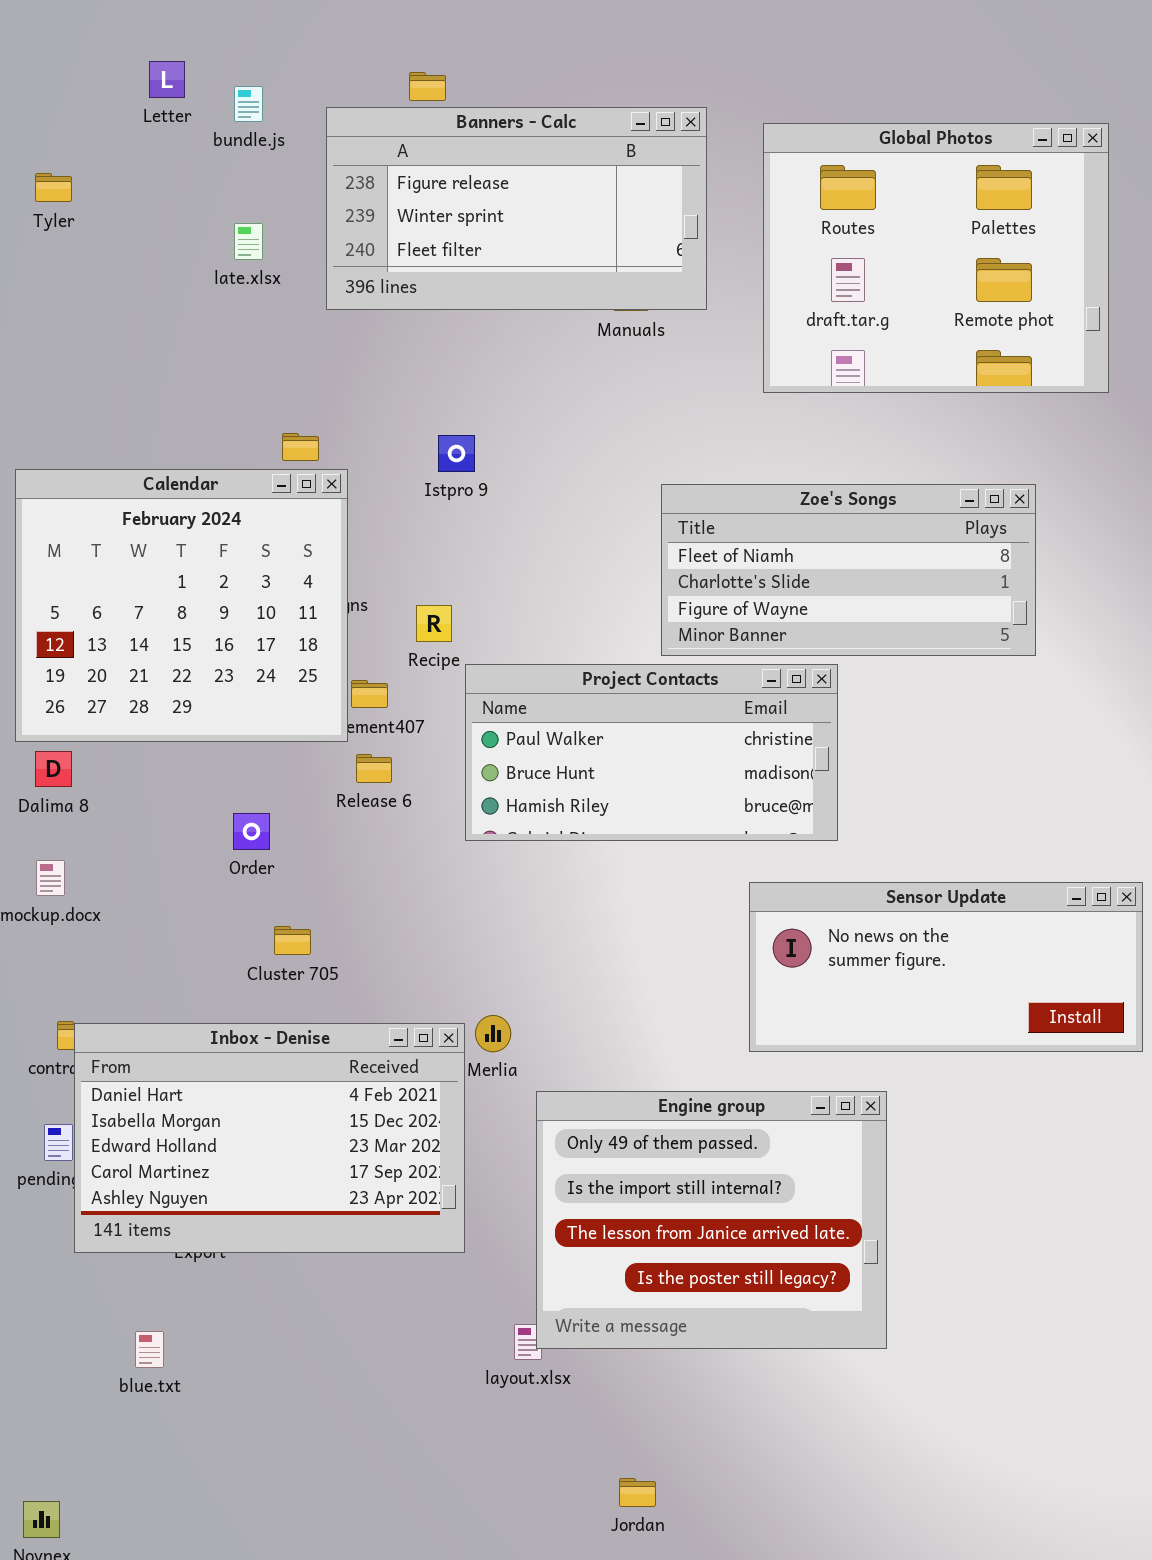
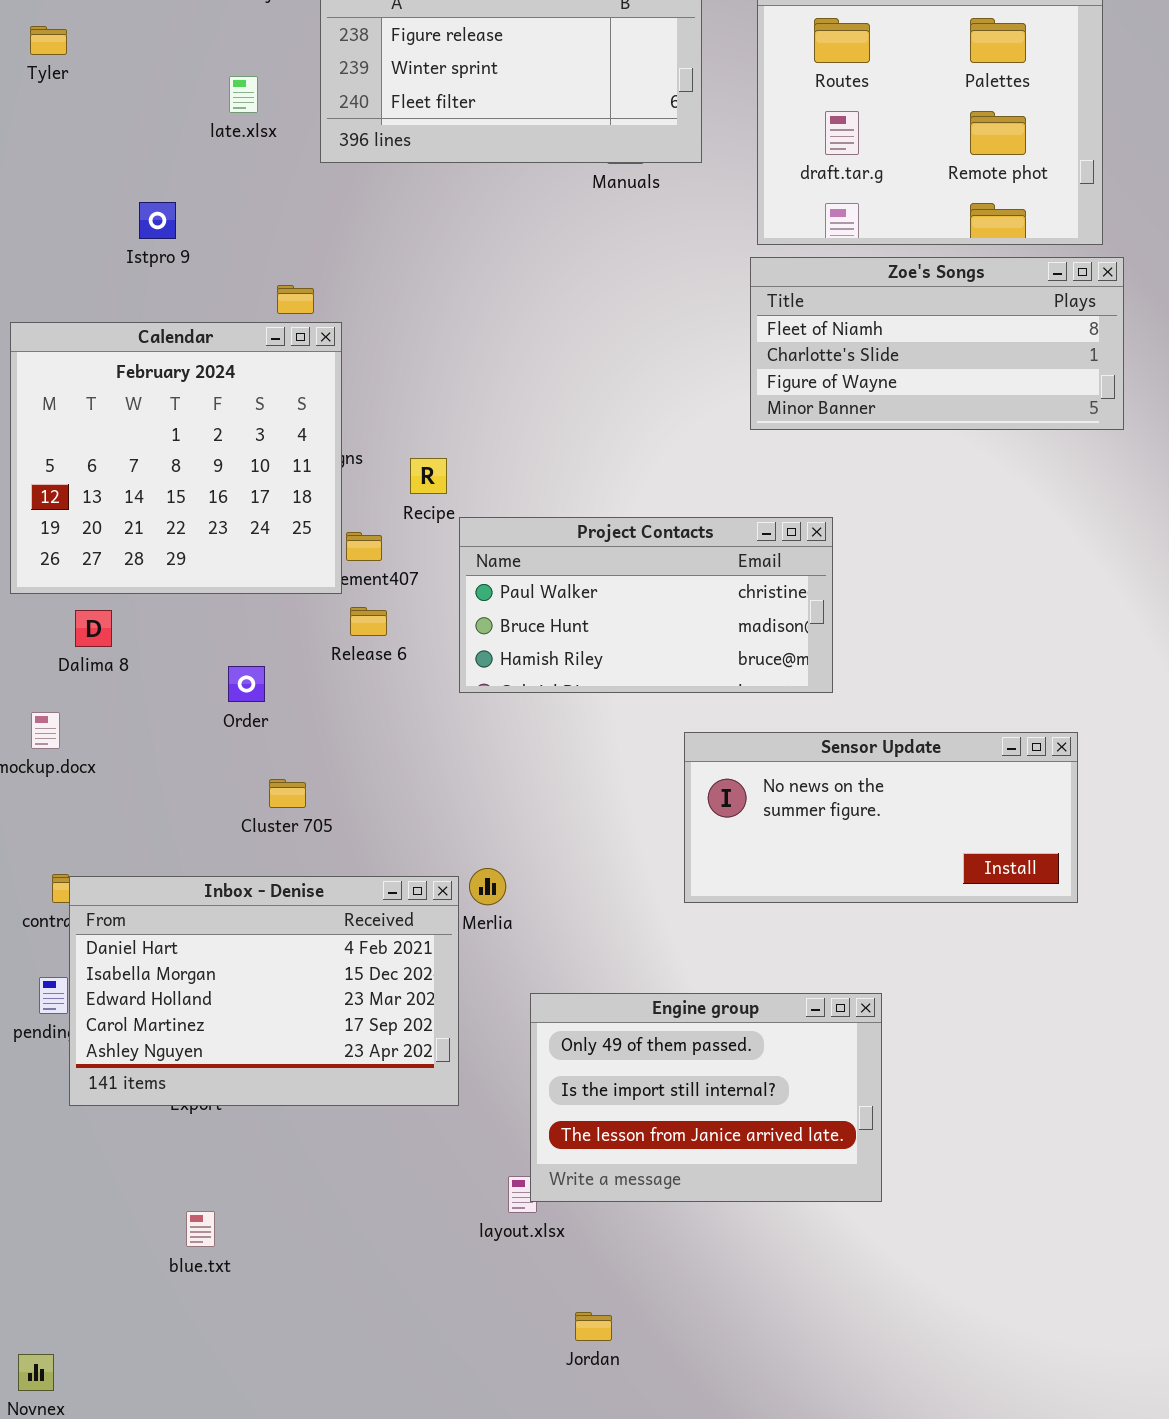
Istpro 9: [438,435,475,472] -> [139,202,176,239], moved
Zoe's Songs: [661,484,1036,656] -> [750,257,1124,430], moved
Dalima 8: [35,751,72,787] -> [75,610,112,647], moved
Sensor Update: [749,882,1143,1052] -> [684,732,1078,903], moved
Engine group: [536,1091,887,1349] -> [530,993,882,1202], resized
blue.txt: [135,1331,164,1368] -> [186,1211,215,1247], moved
Jordan: [619,1478,656,1507] -> [575,1312,612,1341], moved

